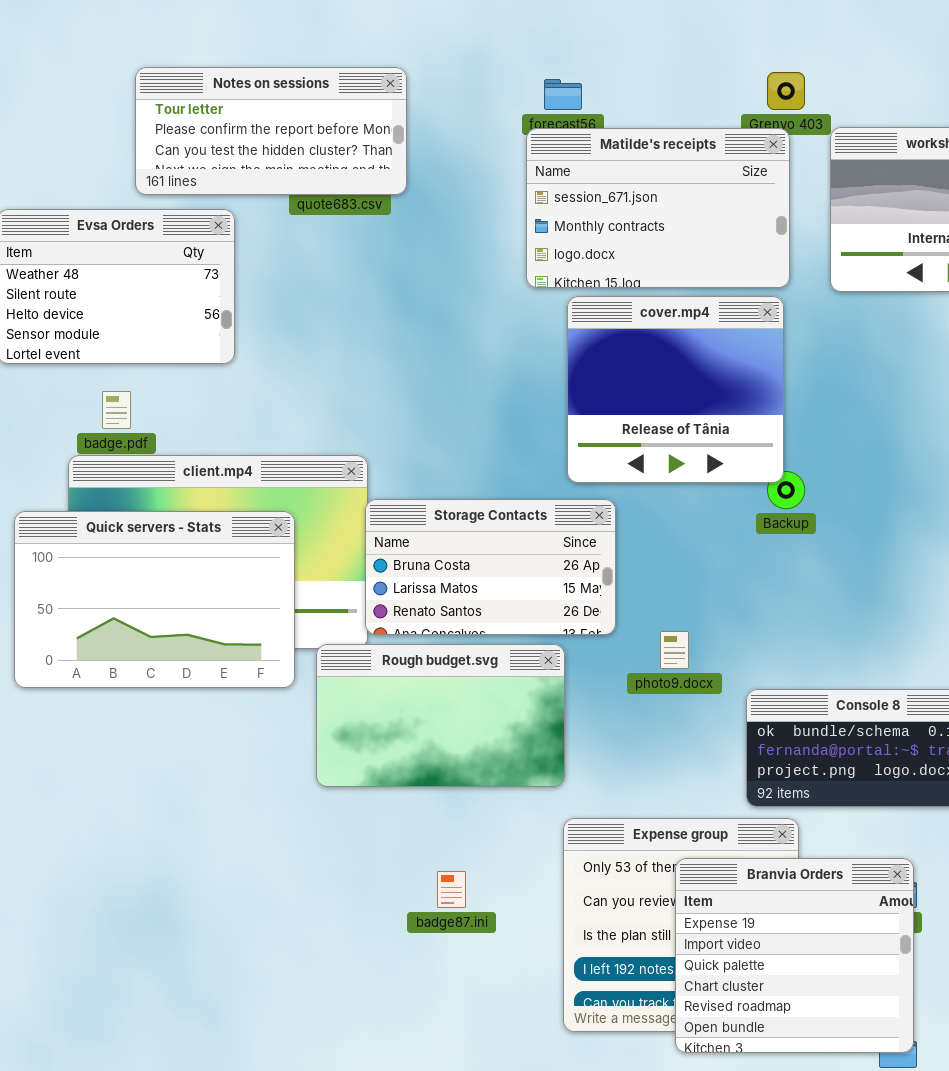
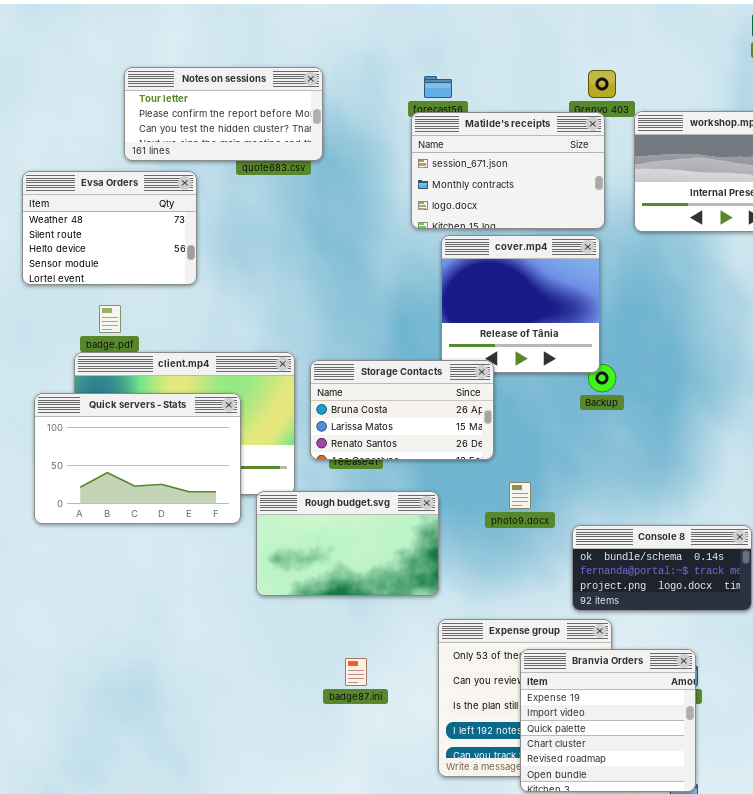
Storage Contacts: [365,499,616,635] -> [310,360,494,460], moved

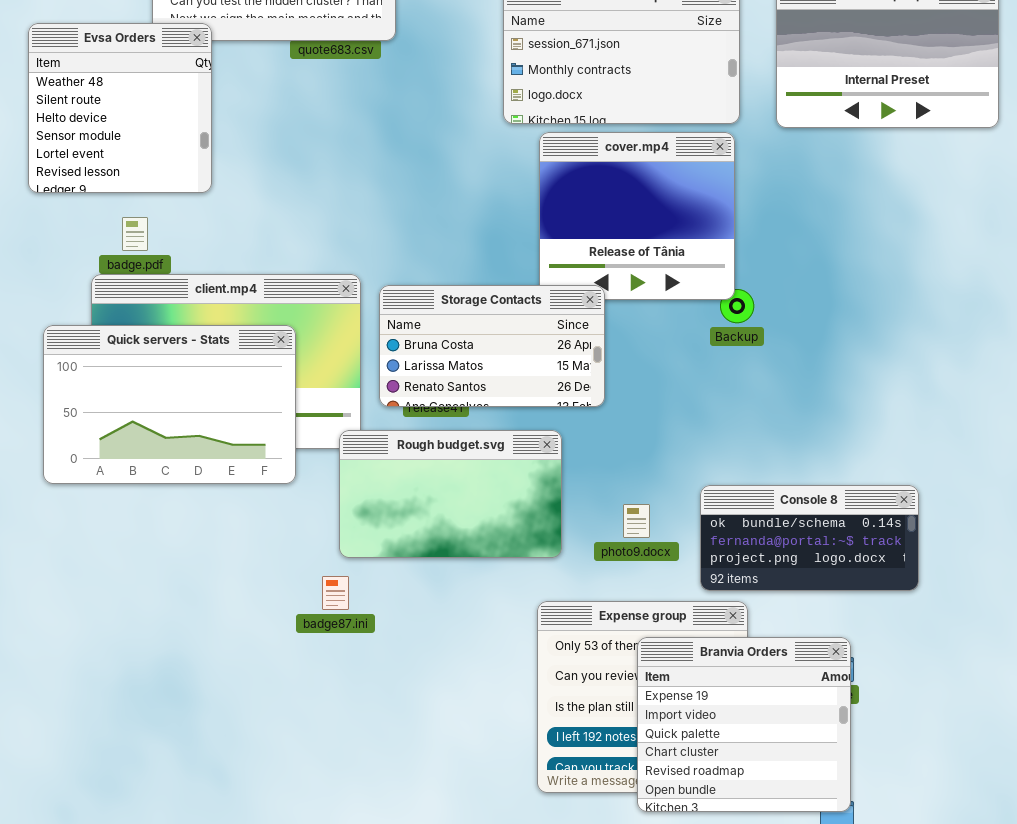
Evsa Orders: [22,171,197,285] -> [28,23,212,193], resized
photo9.docx: [509,482,531,509] -> [623,504,650,538], moved
Rough budget.svg: [256,491,439,596] -> [339,430,562,558], moved
badge87.ini: [345,658,367,686] -> [322,576,349,610], moved

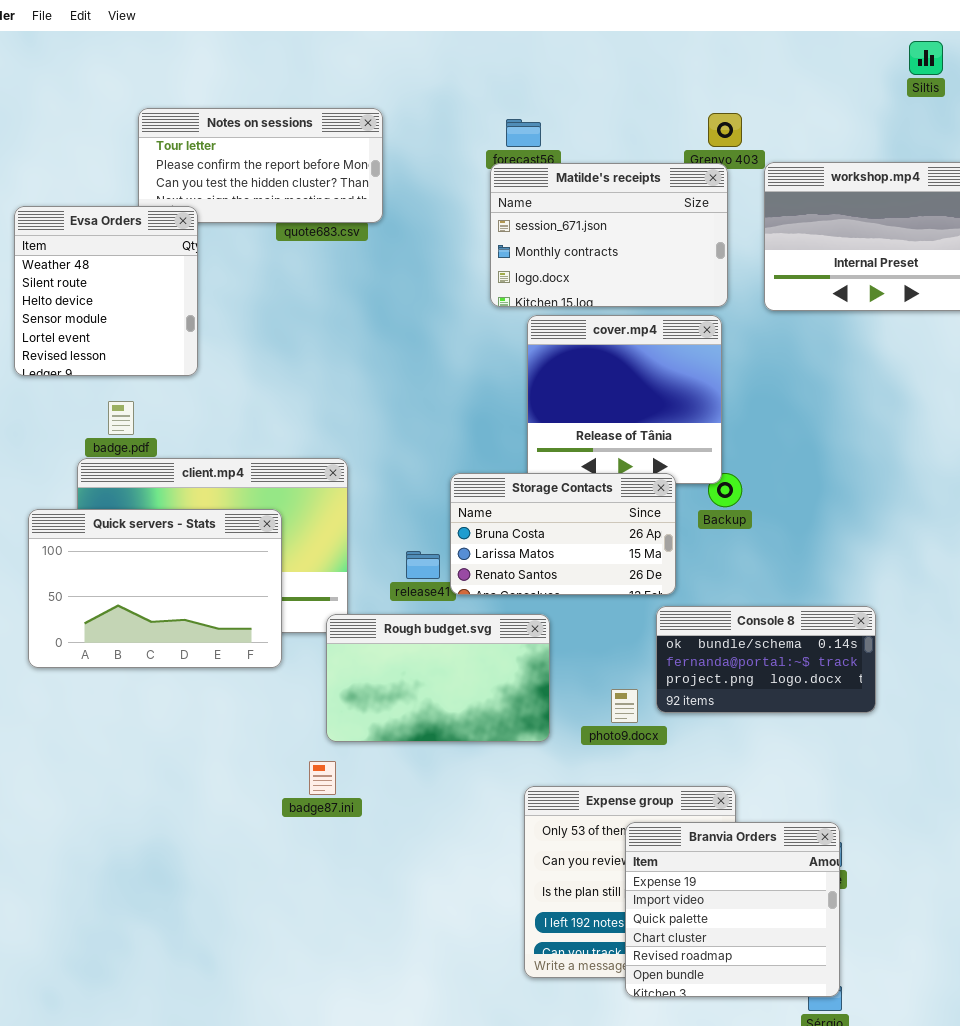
Storage Contacts: [379,285,605,407] -> [450,473,676,595], moved
Console 8: [700,485,919,591] -> [656,606,876,713], moved

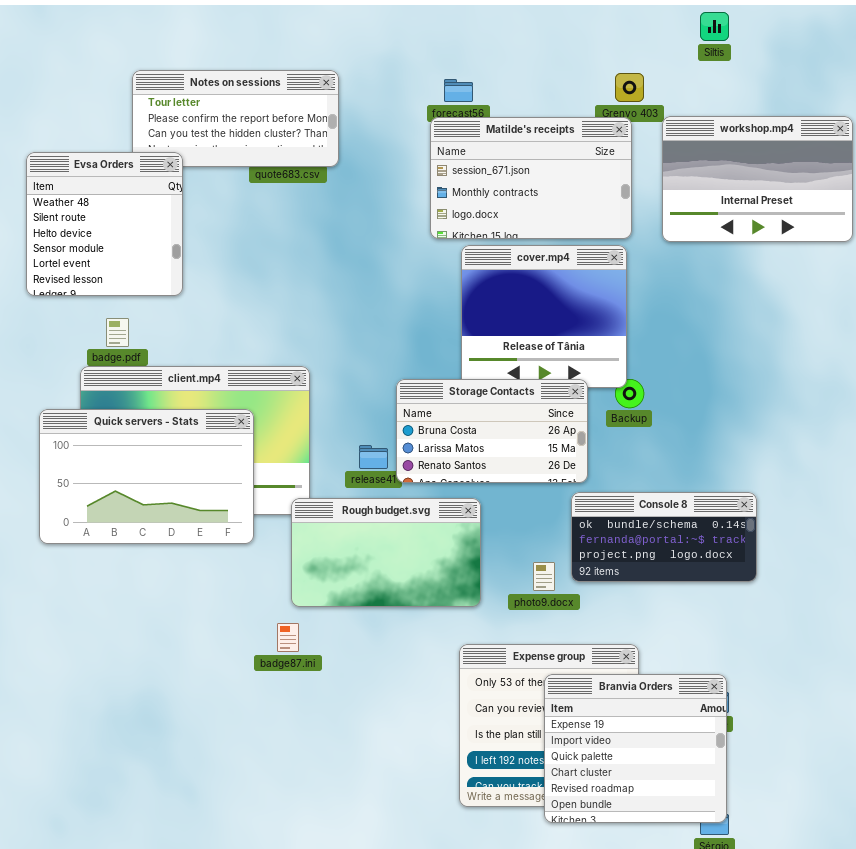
Siltis: [909,41,943,75] -> [700,12,729,41], moved

